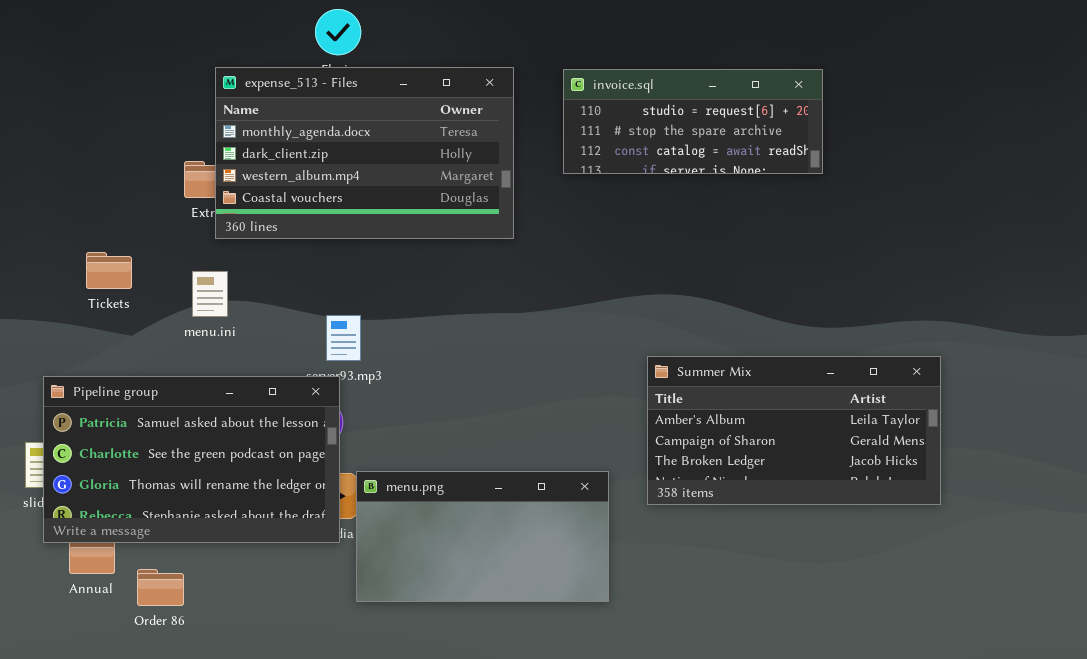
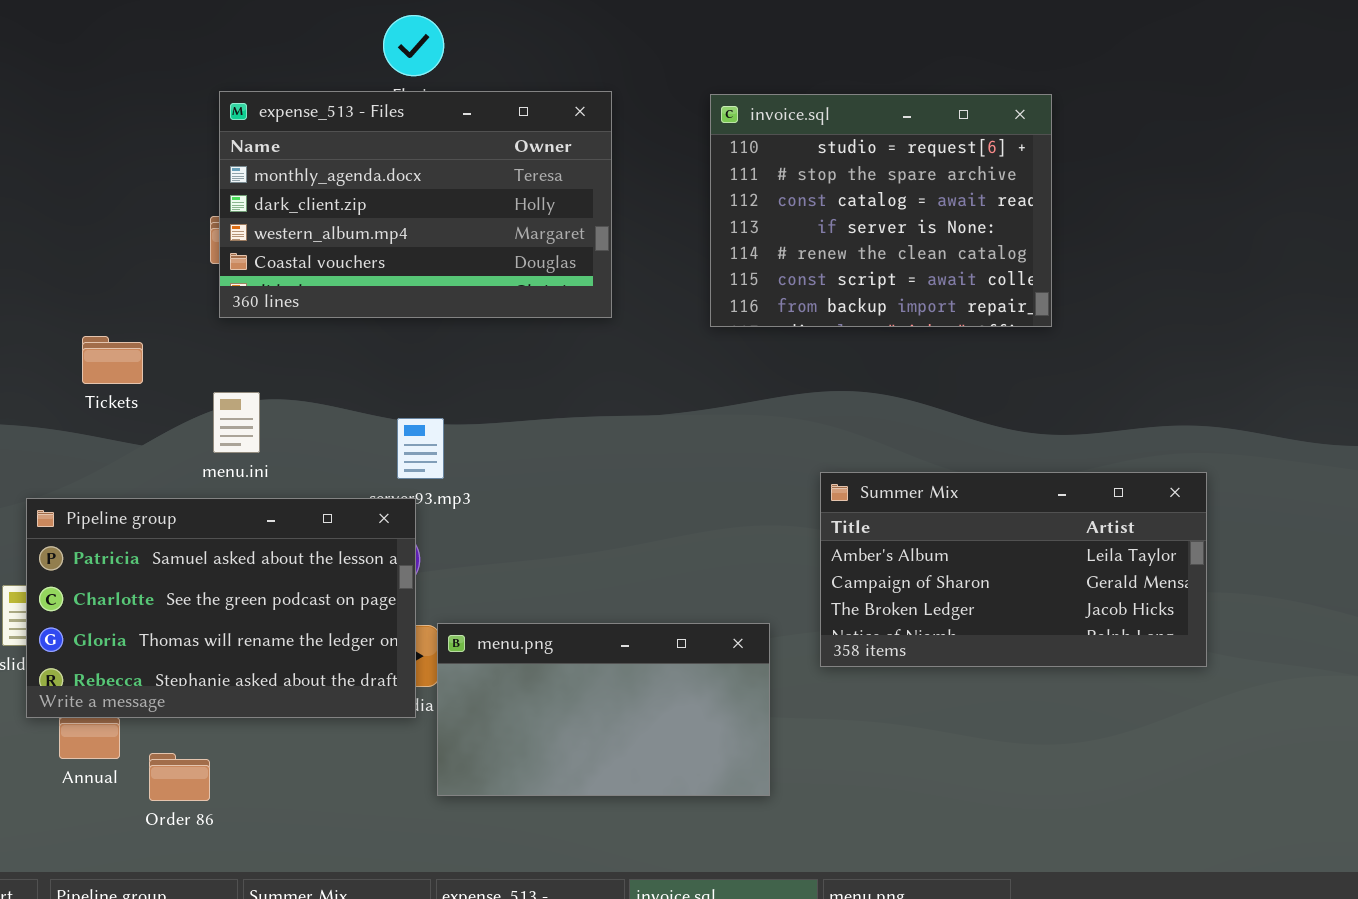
expense_513 - Files: [215,67,514,239] -> [219,91,612,318], moved
invoice.sql: [563,69,823,174] -> [710,94,1052,327], resized
menu.ini: [192,271,228,317] -> [213,392,260,453], moved

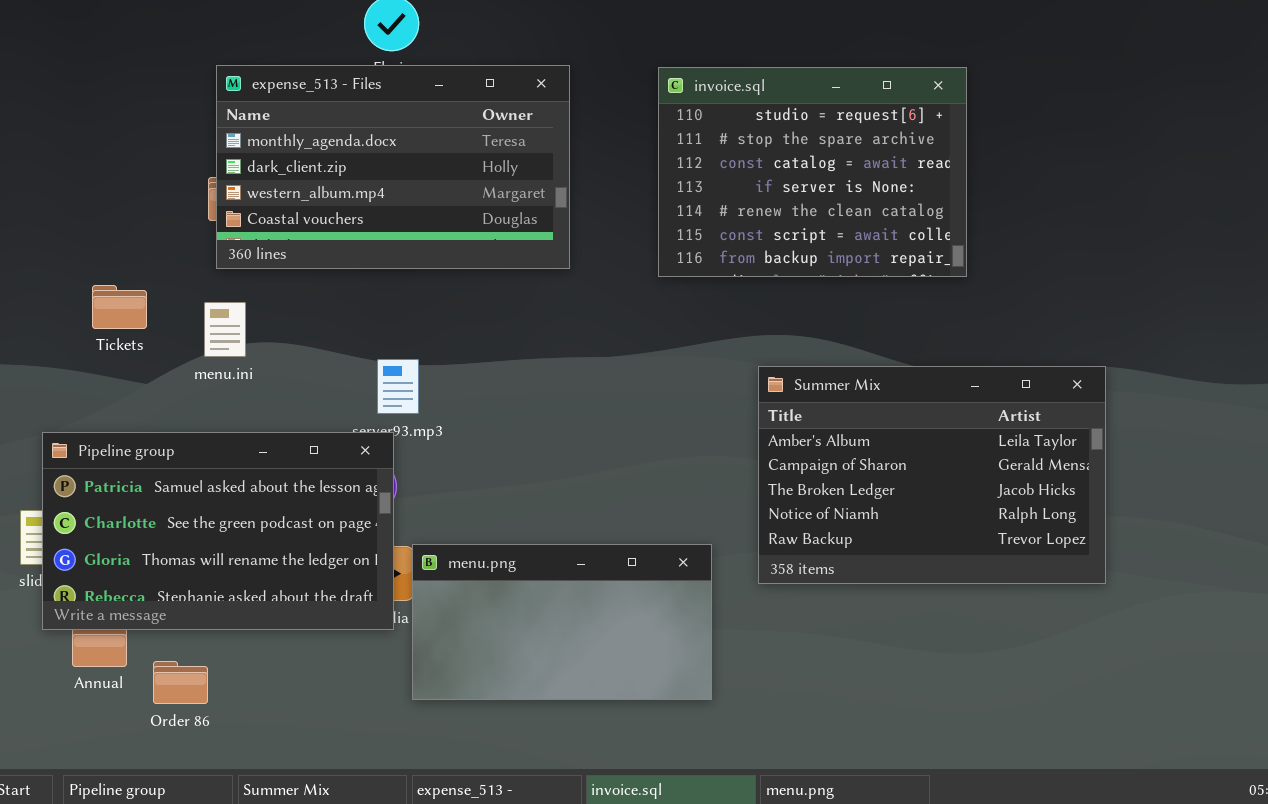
menu.ini: [213,392,260,453] -> [204,302,246,357], moved
Summer Mix: [820,472,1207,667] -> [758,366,1106,584], resized

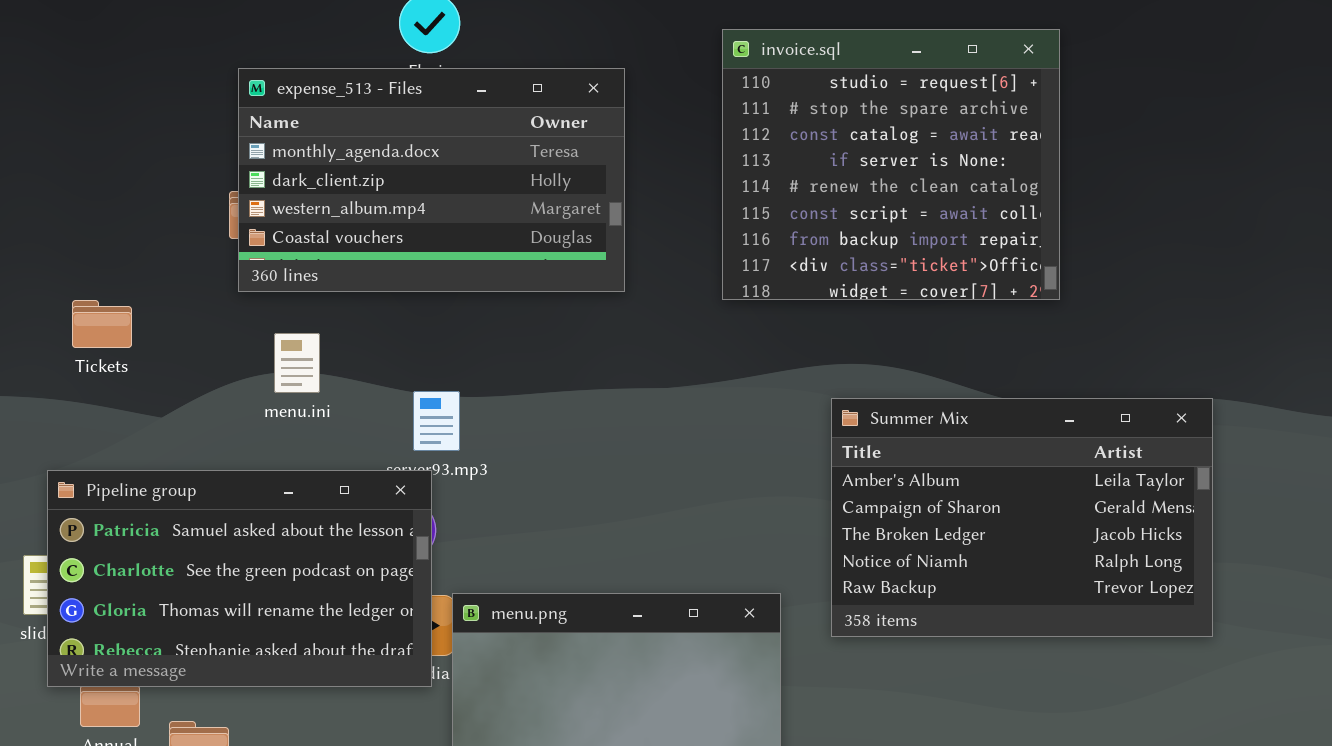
invoice.sql: [658,67,967,277] -> [722,29,1060,300], resized
Tickets: [92,285,147,329] -> [72,300,132,348], moved
menu.ini: [204,302,246,357] -> [274,333,320,393], moved

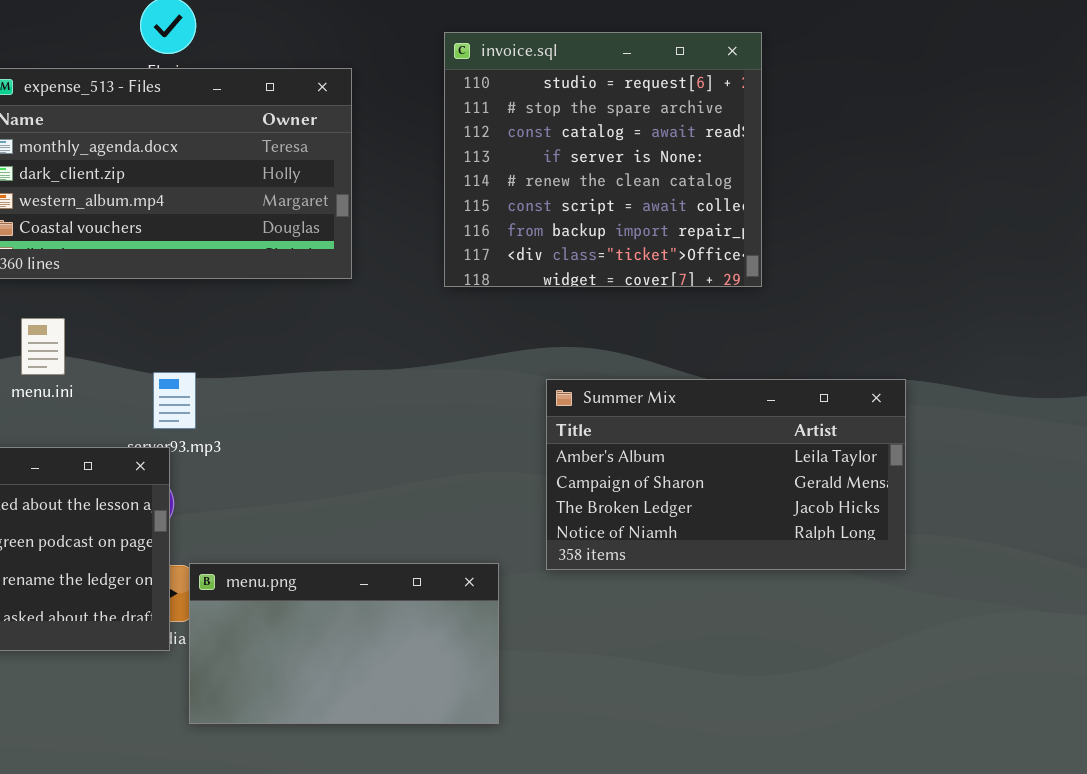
Summer Mix: [831,398,1213,637] -> [546,379,906,570], resized

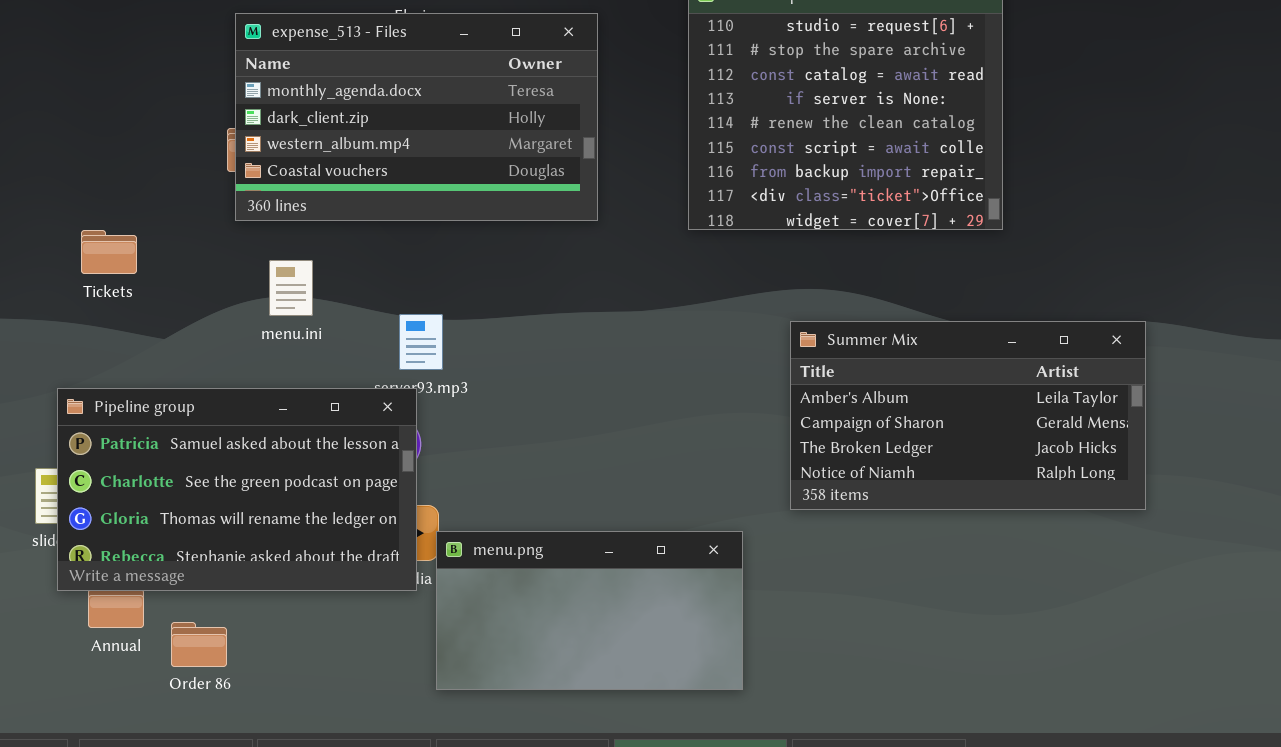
menu.png: [189,563,499,724] -> [436,531,743,690], moved

